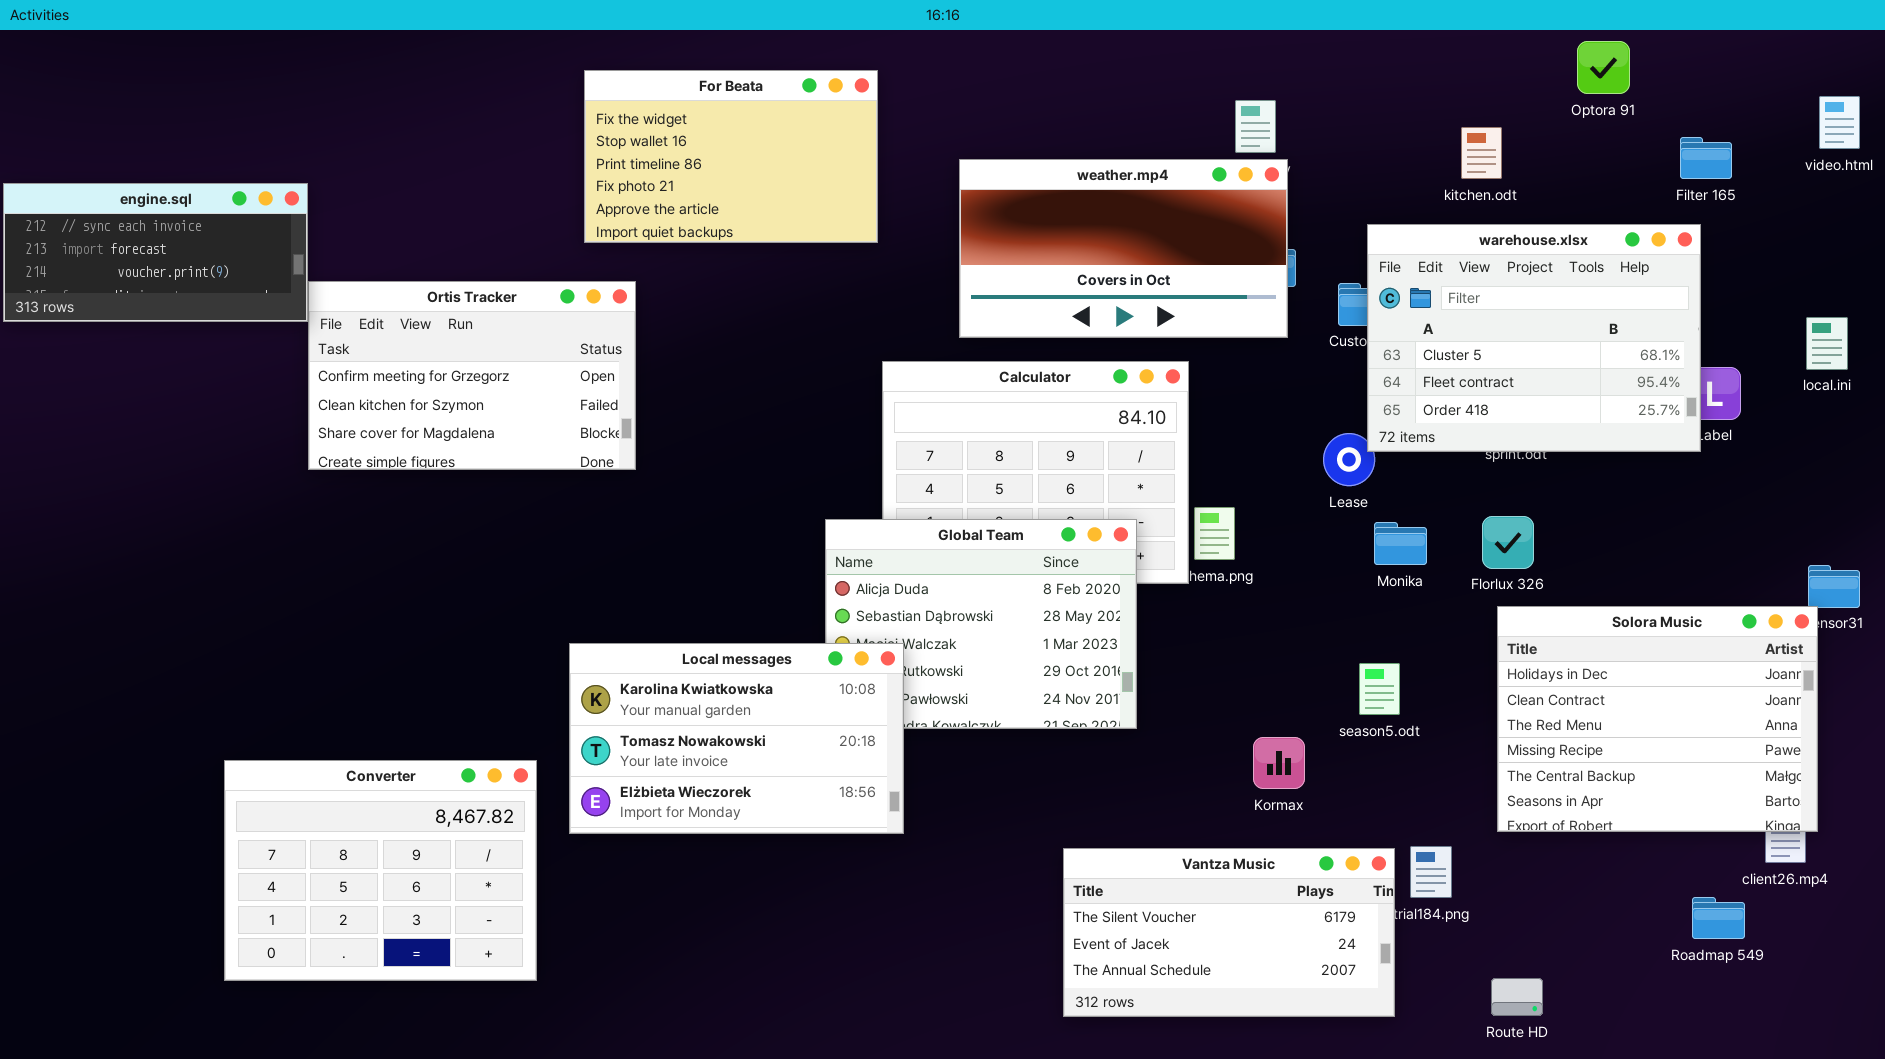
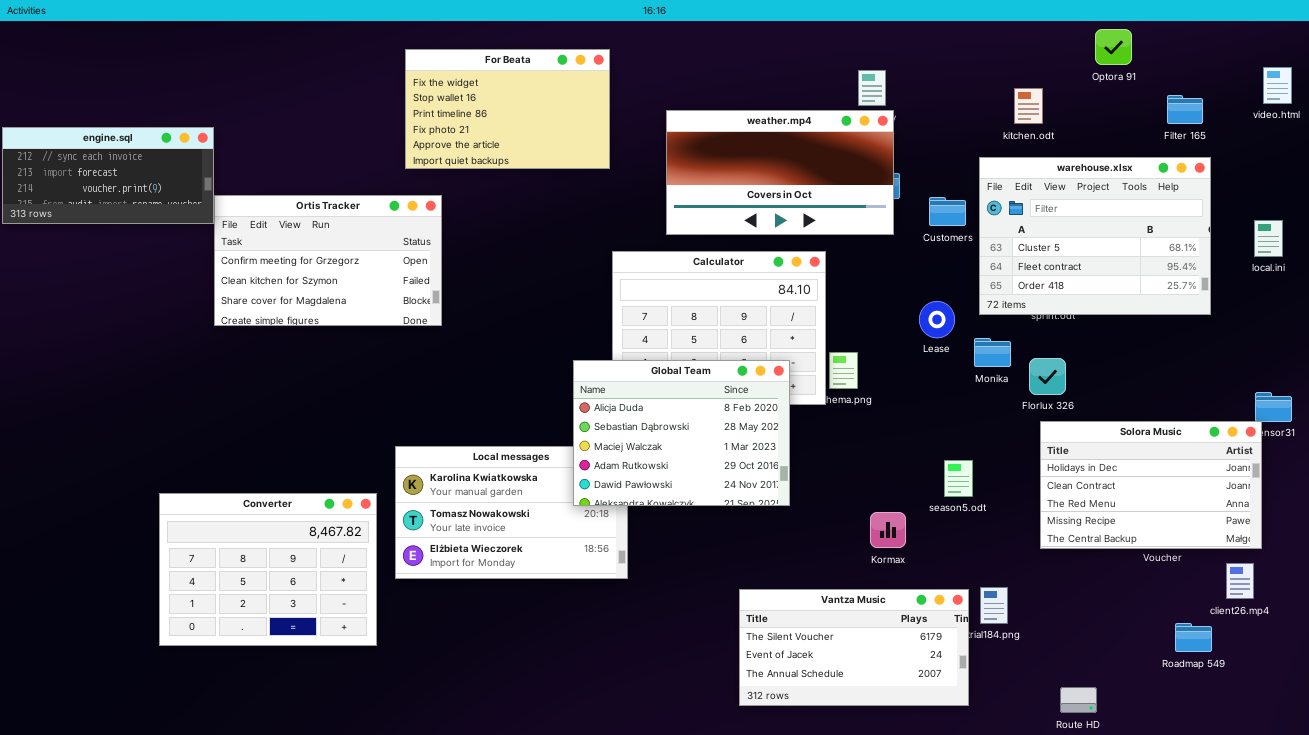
warehouse.xlsx: [1367,224,1701,452] -> [979,157,1211,315], moved
Global Team: [825,519,1137,729] -> [573,360,790,506], raised
Monika: [1374,522,1427,565] -> [974,338,1011,367], moved
Solora Music: [1497,606,1818,832] -> [1040,421,1262,549], resized
Converter: [224,760,537,981] -> [159,493,377,646], moved
Route HD: [1491,978,1543,1016] -> [1060,687,1097,713], moved

